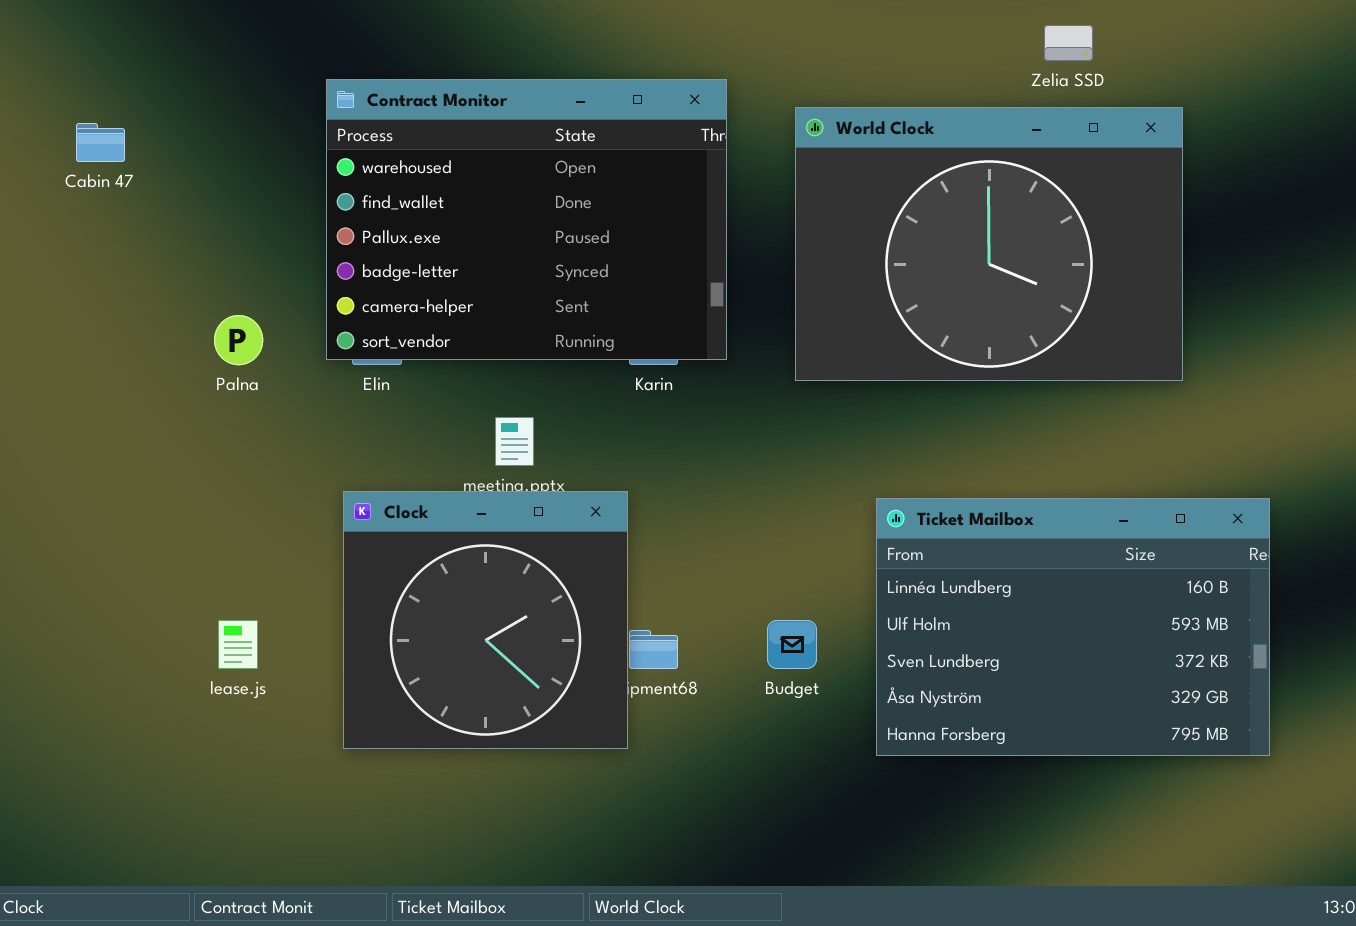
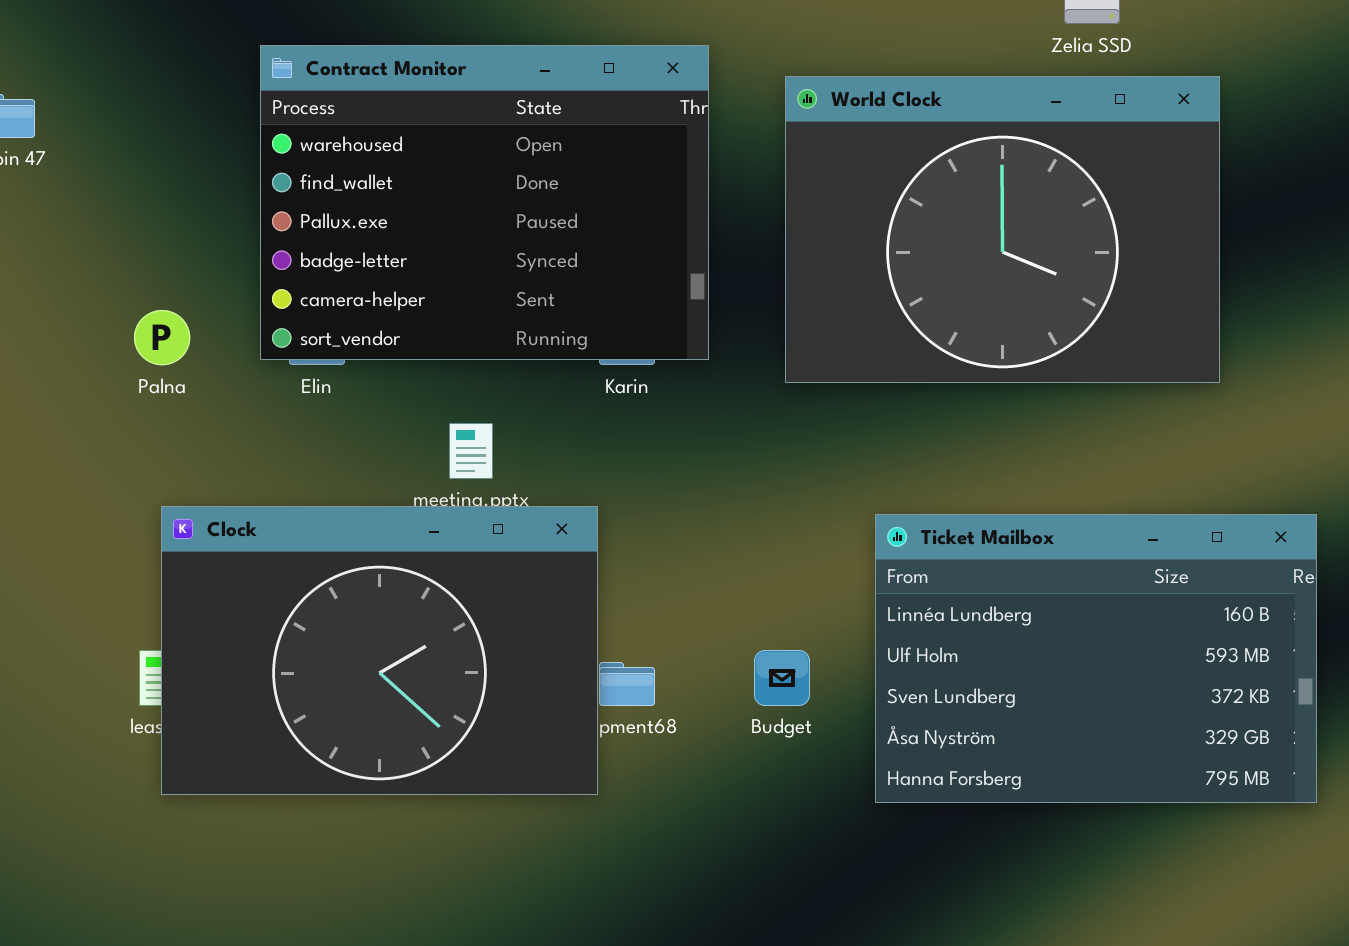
Clock: [343,491,628,749] -> [161,506,598,795], resized

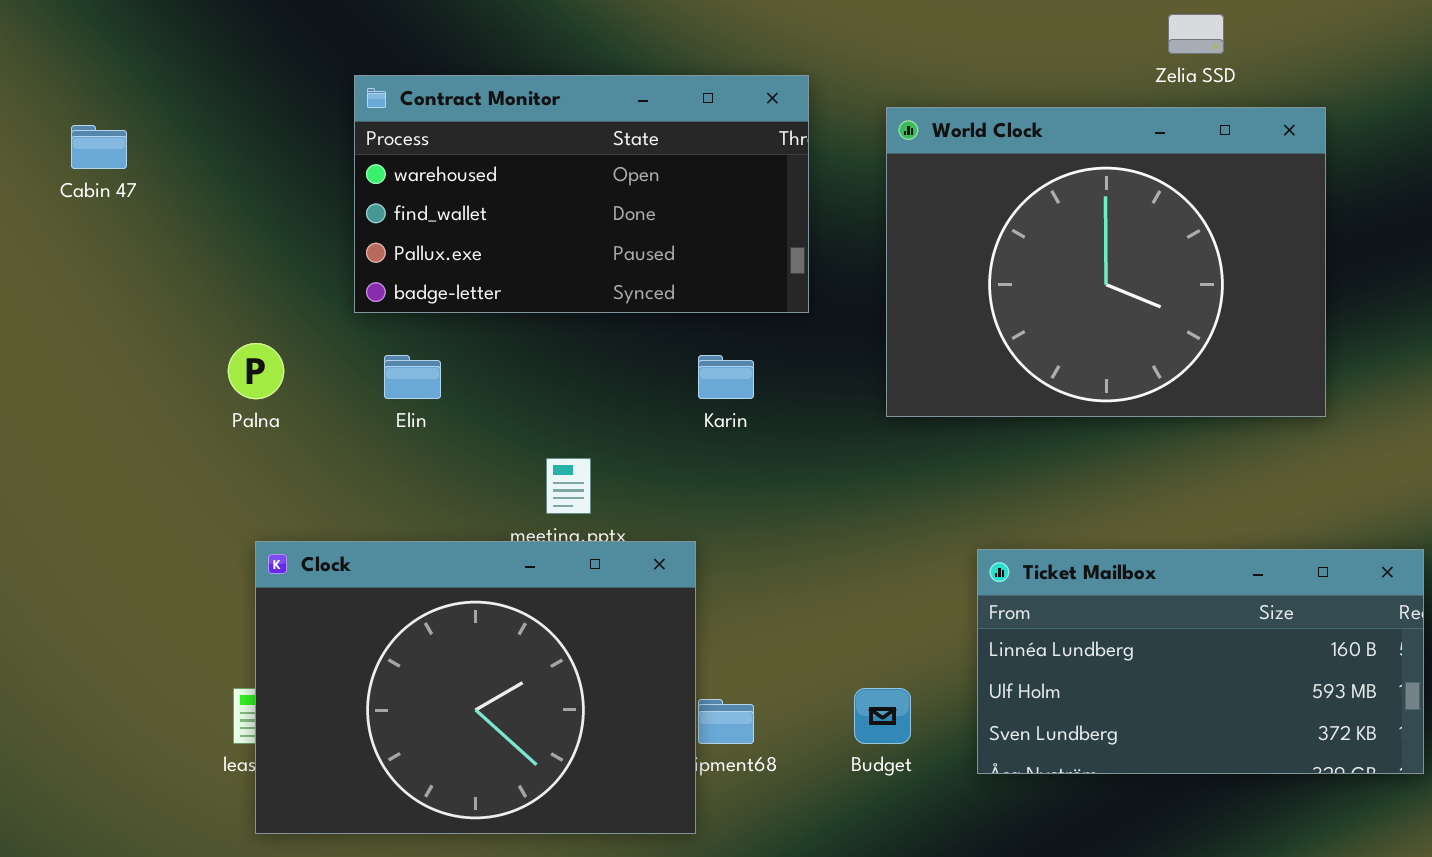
Contract Monitor: [260,45,709,360] -> [354,75,809,313], resized
Ticket Mailbox: [875,514,1317,803] -> [977,549,1424,774], resized

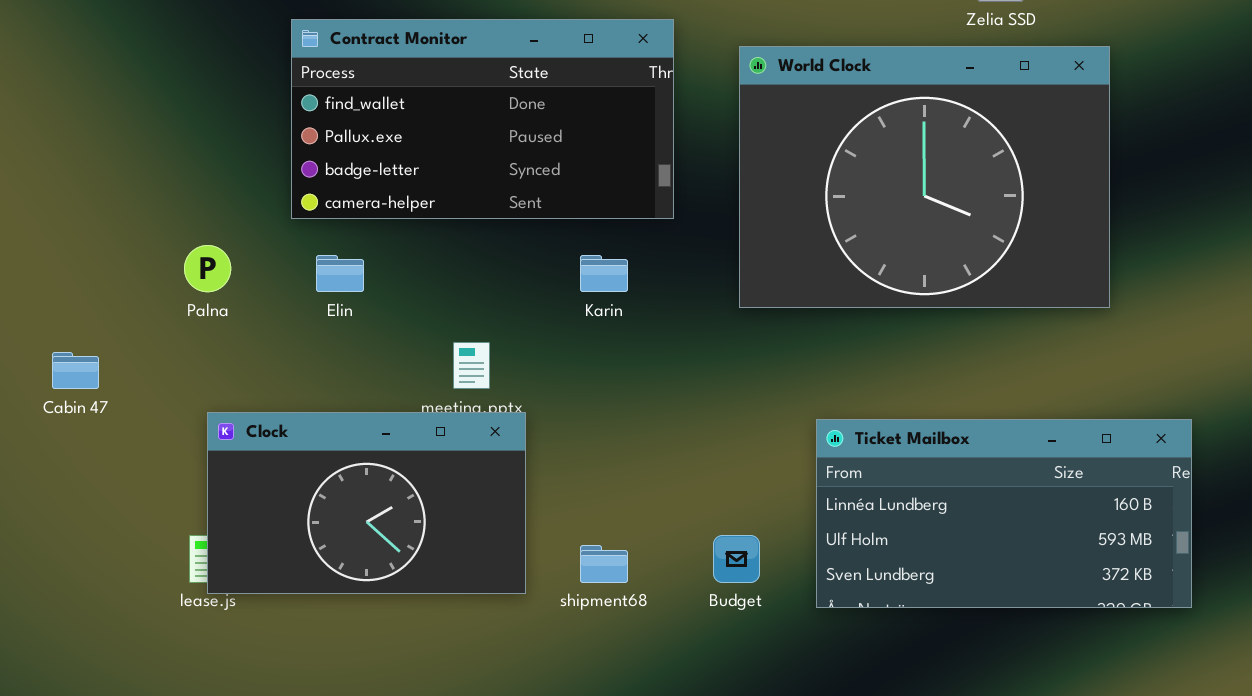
Contract Monitor: [354,75,809,313] -> [291,19,674,219], scrolled down 1 row
Cabin 47: [71,125,127,169] -> [52,352,99,389], moved
Clock: [255,541,696,834] -> [207,412,526,594], resized

